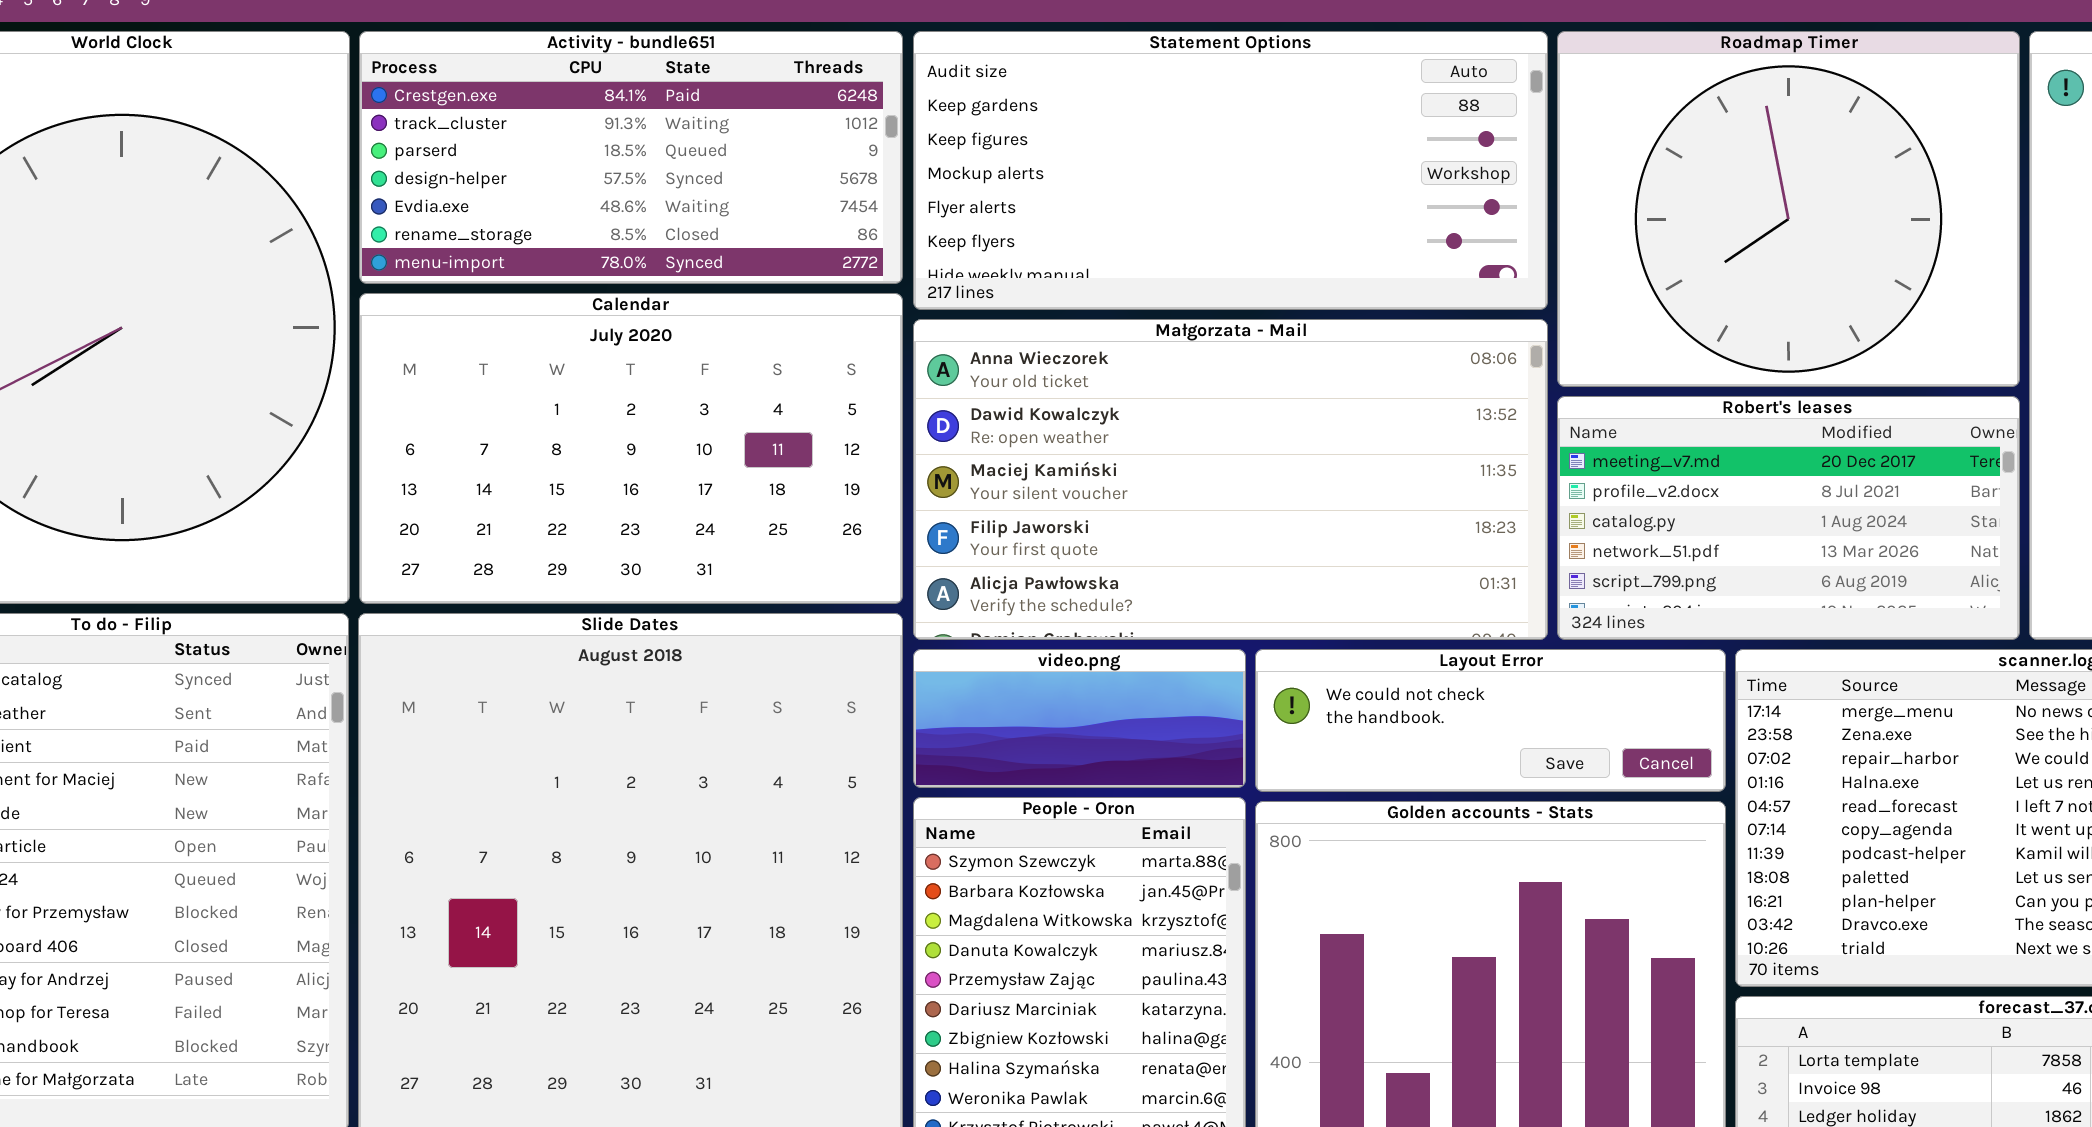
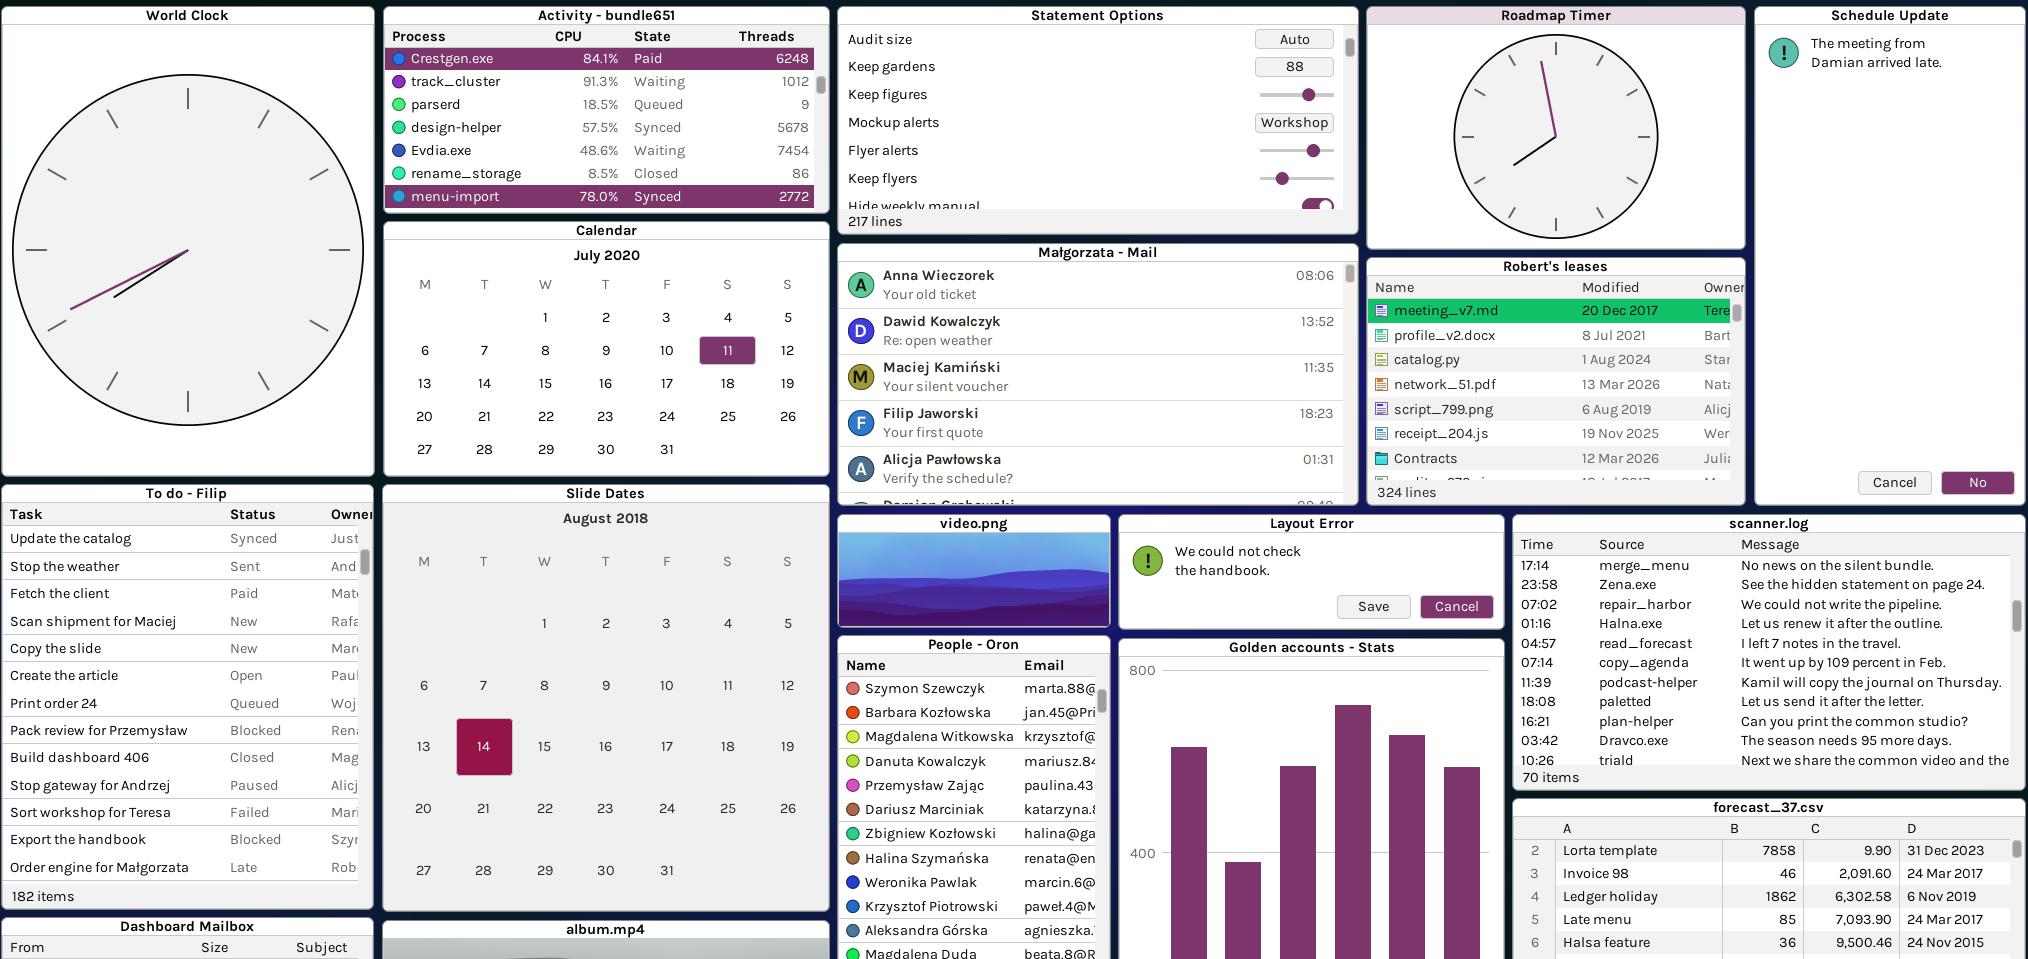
Roadmap Timer: [1557,31,2020,387] -> [1366,6,1746,250], resized
Robert's leases: [1557,396,2020,640] -> [1366,257,1746,506], resized

